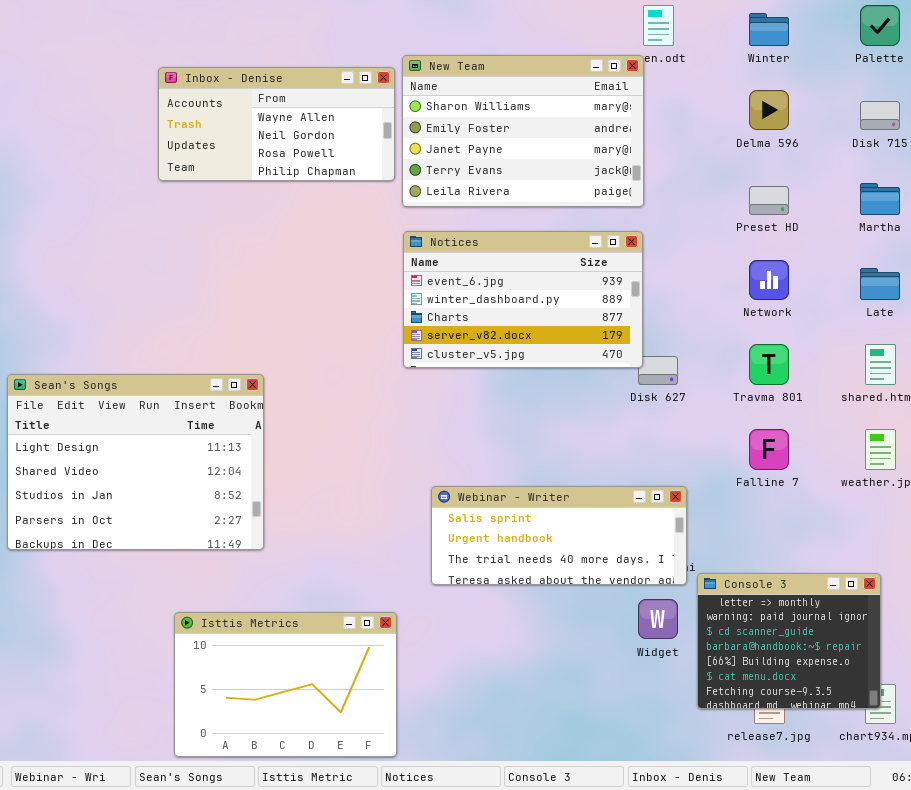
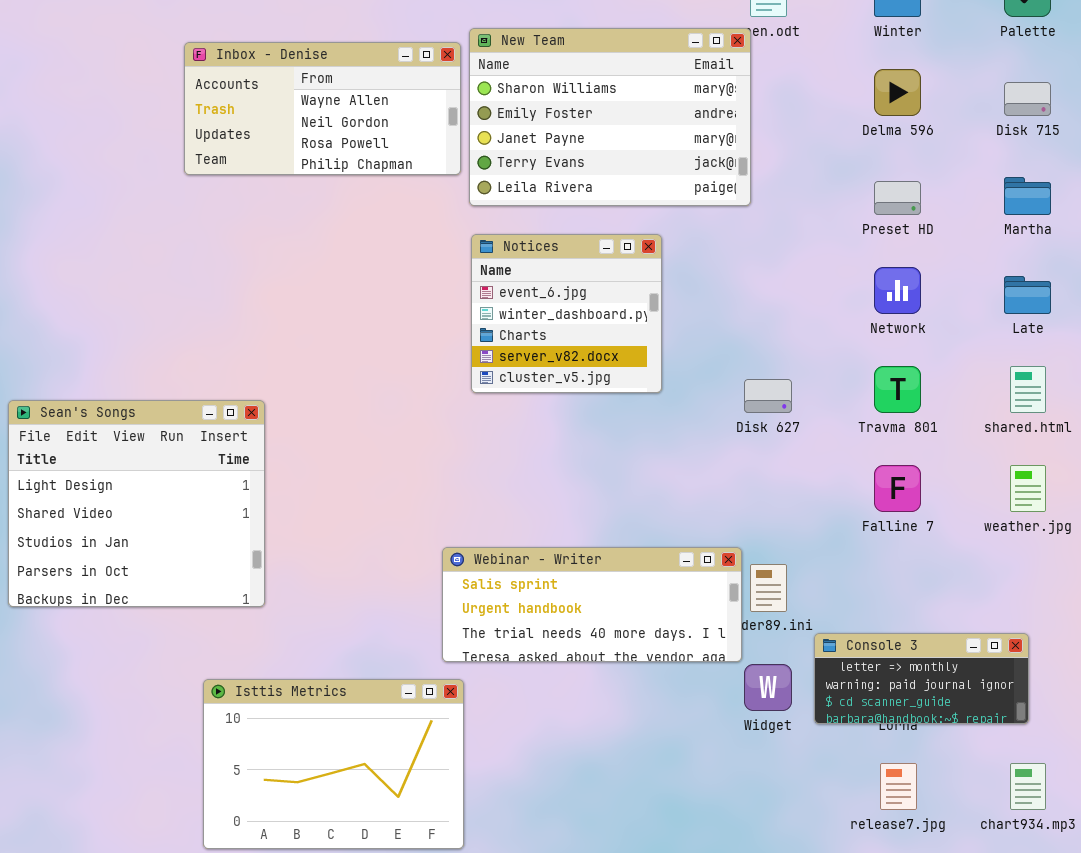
Notices: [403,231,643,368] -> [471,234,662,393], resized
Sean's Songs: [7,374,264,550] -> [8,400,265,607], resized
Webinar - Writer: [431,486,687,585] -> [442,547,742,662], moved
Console 3: [697,573,881,709] -> [814,633,1029,724], resized

